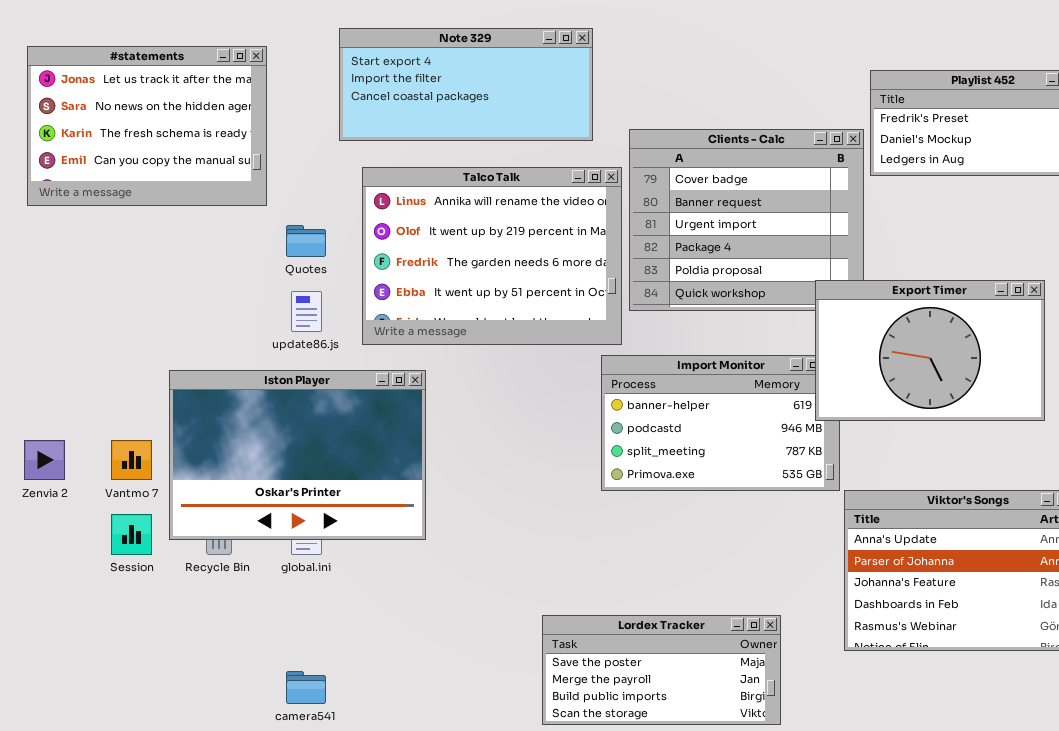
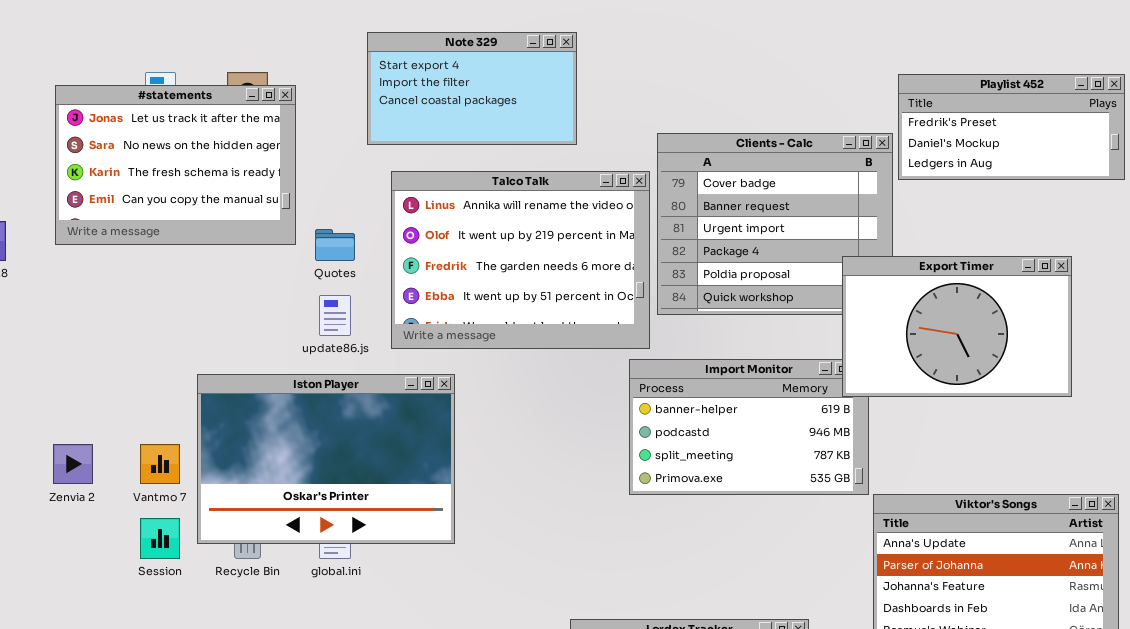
Note 329: [339,28,593,141] -> [367,32,577,145], resized
#statements: [27,46,267,206] -> [55,85,296,245], moved
Export Timer: [815,280,1045,421] -> [842,256,1072,397], moved

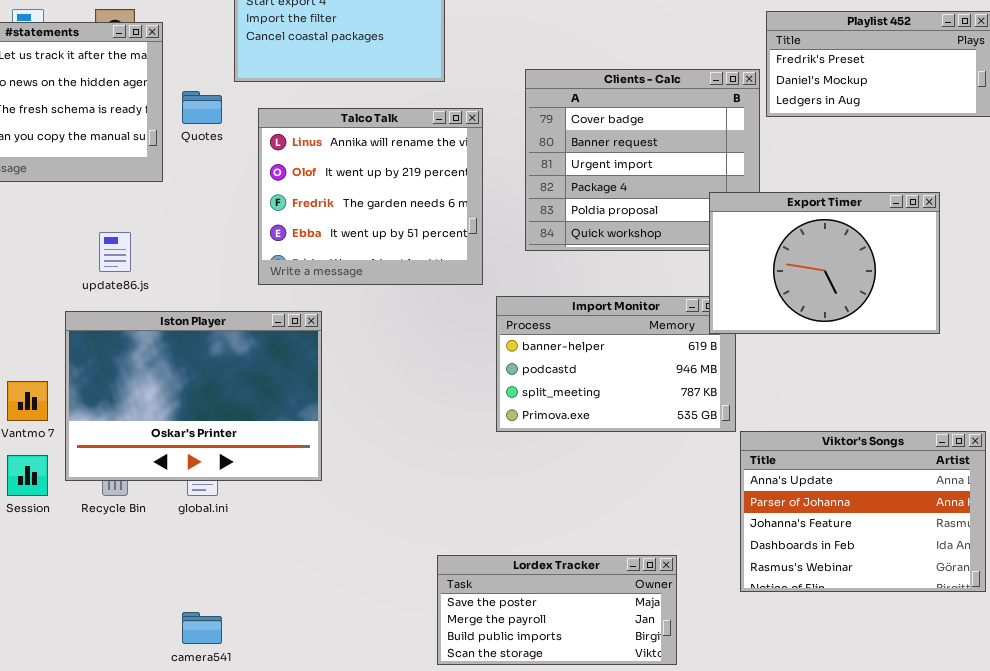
Talco Talk: [391,171,650,349] -> [258,108,483,285], resized
Quotes: [315,229,355,261] -> [182,91,222,124], moved
update86.js: [319,295,351,336] -> [99,232,131,272], moved

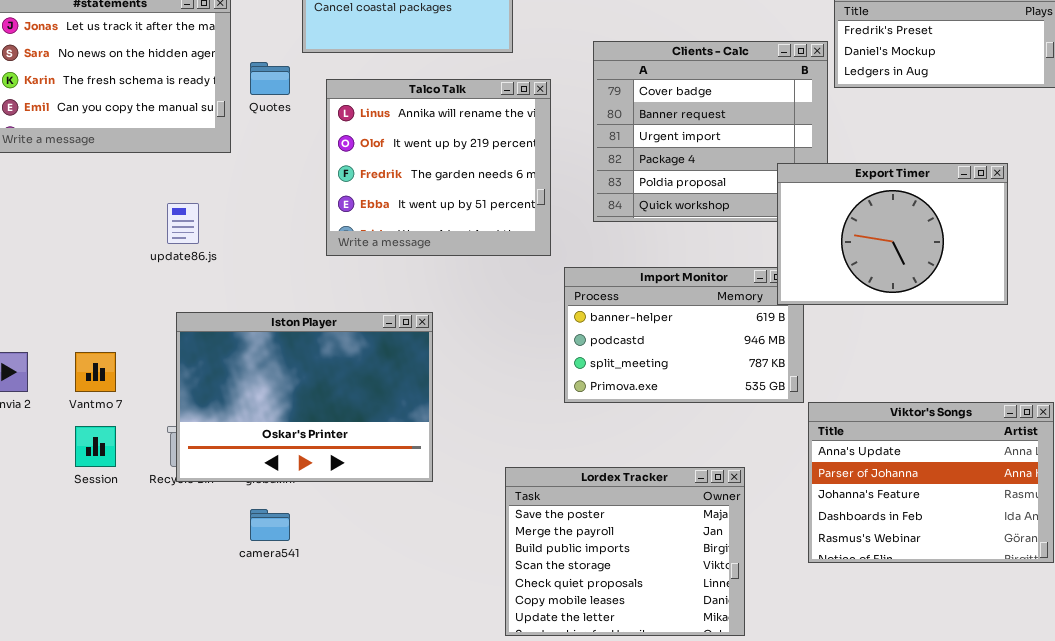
Iston Player: [65,311,322,481] -> [176,312,433,482], moved
Lordex Tracker: [437,555,677,665] -> [505,467,745,636], resized
camera541: [182,612,222,644] -> [250,509,290,541], moved

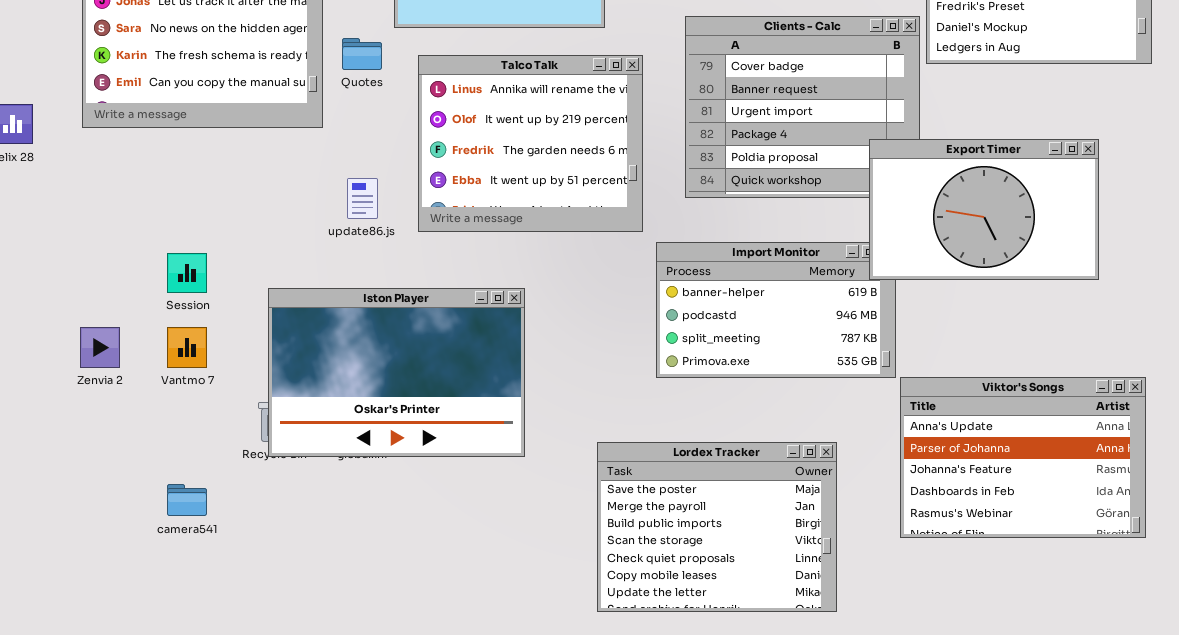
update86.js: [167,203,199,244] -> [347,178,378,219], moved
Session: [75,426,116,467] -> [167,253,207,293], moved
camera541: [250,509,290,541] -> [167,484,207,516], moved

